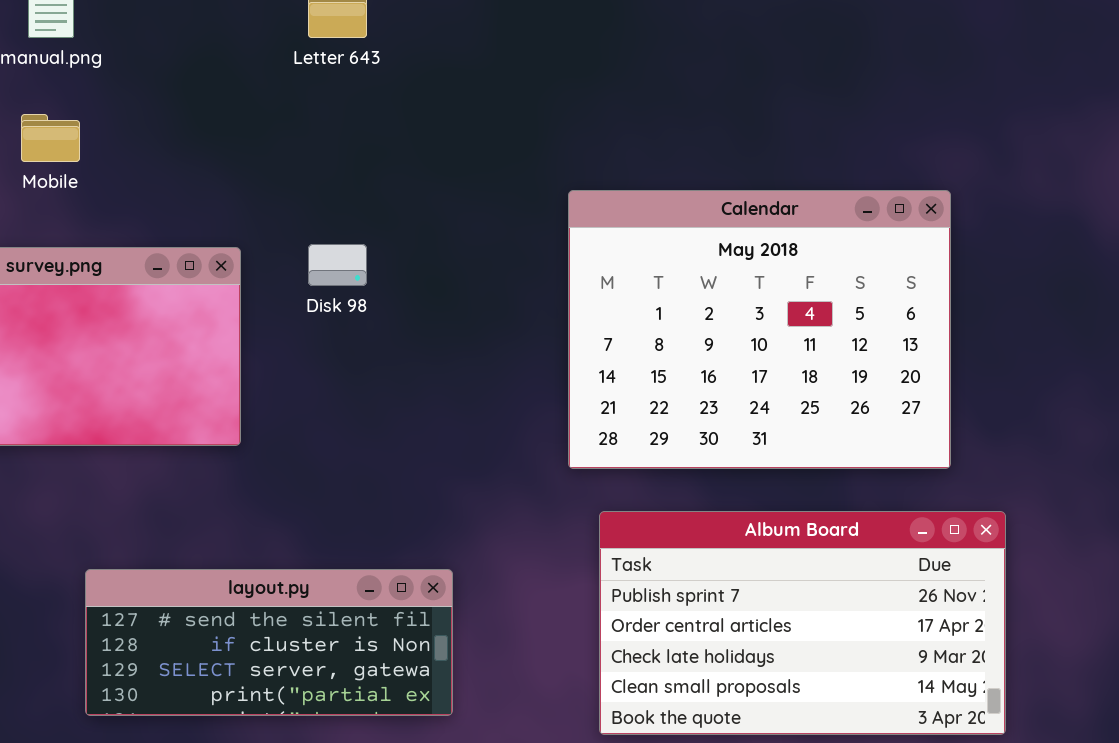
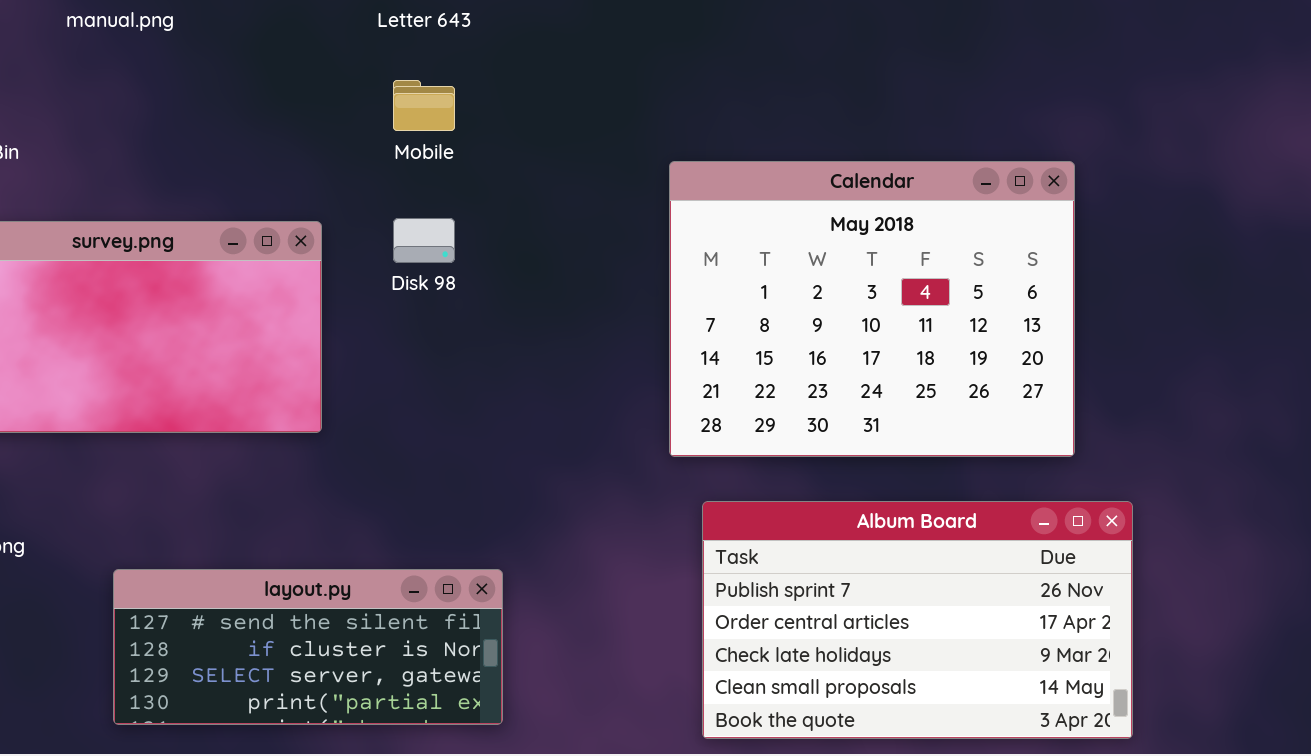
Mobile: [21,114,80,162] -> [393,80,455,131], moved
layout.py: [85,569,453,716] -> [113,569,503,725], moved

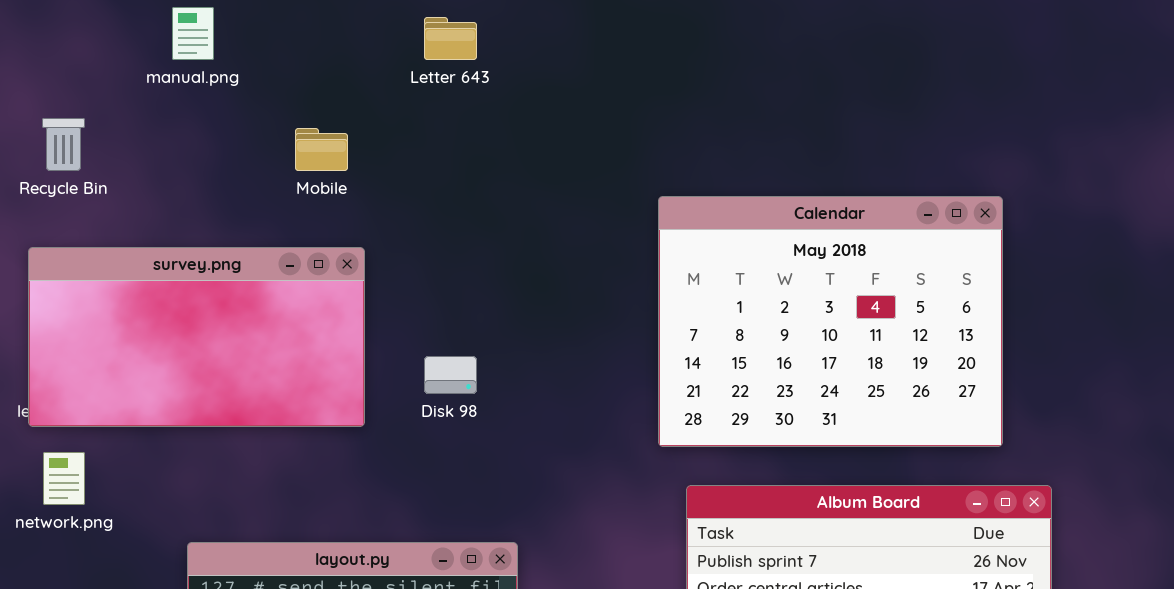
Mobile: [393,80,455,131] -> [295,128,348,171], moved
Disk 98: [393,218,455,263] -> [424,356,477,394], moved

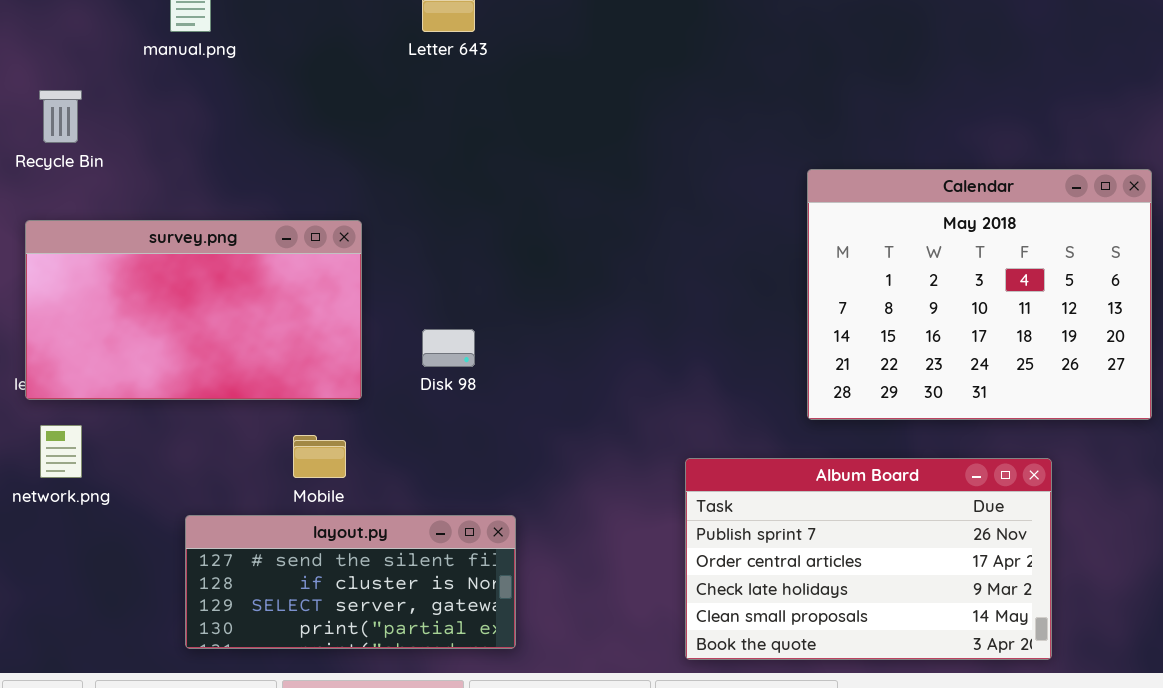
Mobile: [295,128,348,171] -> [293,435,346,478], moved
Calendar: [658,196,1003,447] -> [807,169,1152,420], moved

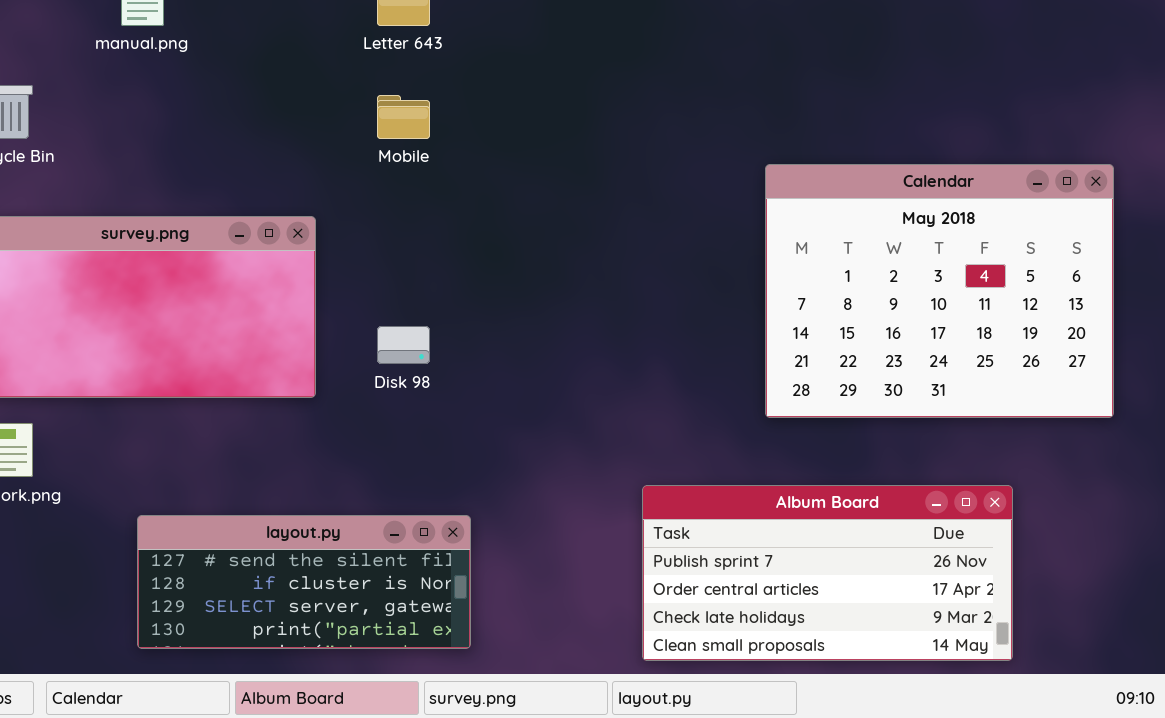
Mobile: [293,435,346,478] -> [377,95,430,139], moved
Album Board: [685,458,1052,660] -> [642,485,1013,661], resized

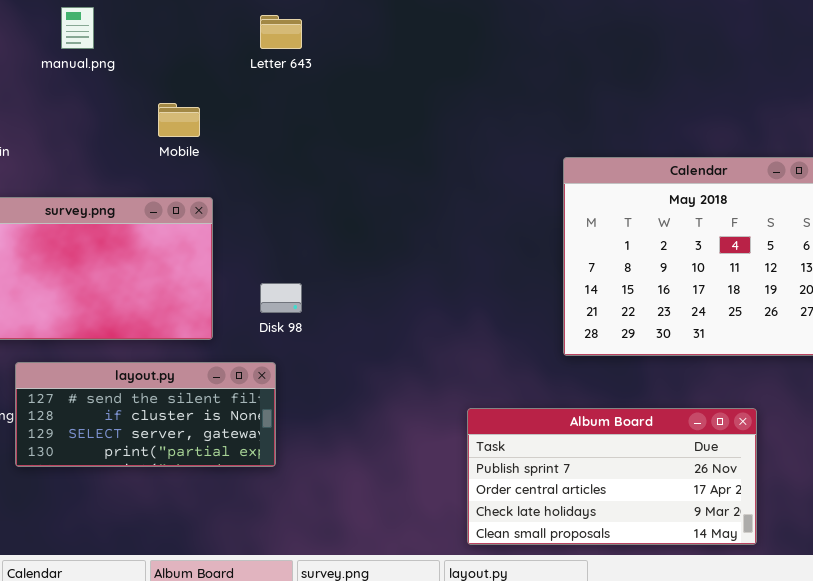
Mobile: [377,95,430,139] -> [158,103,200,137], moved
layout.py: [137,515,471,649] -> [15,362,276,467], moved

